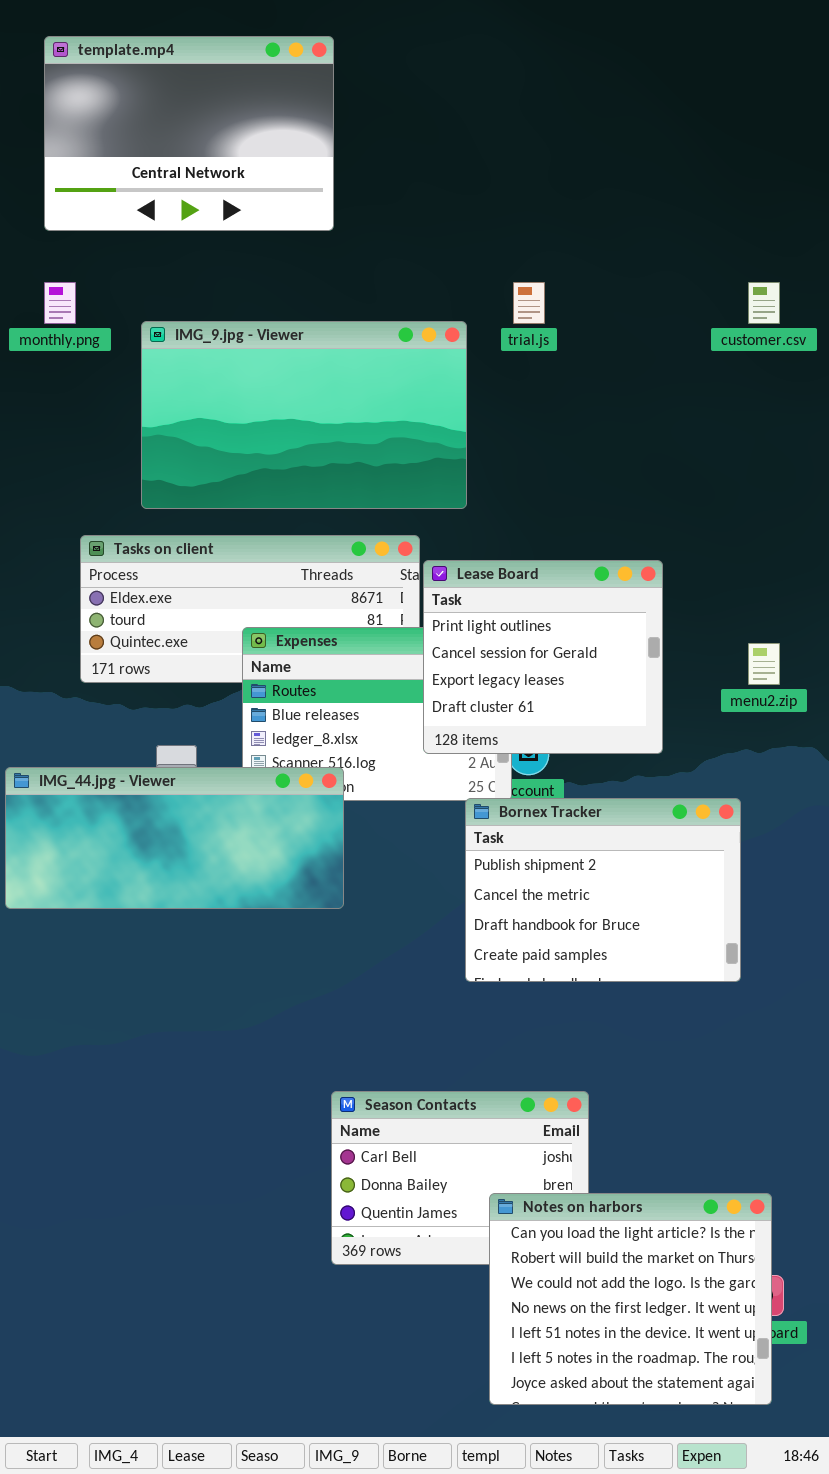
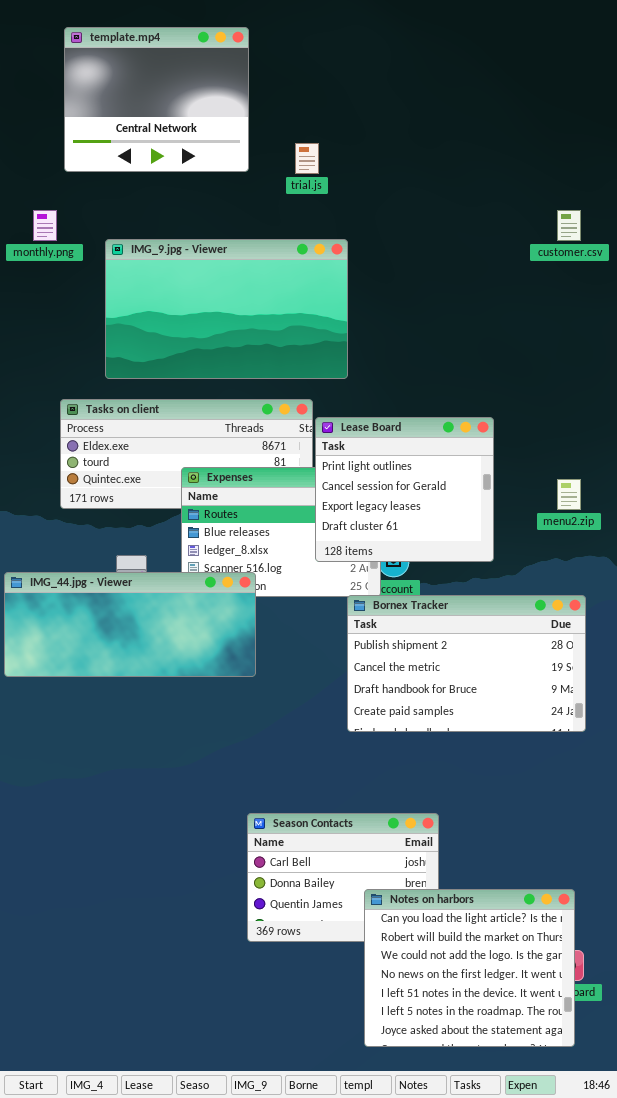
template.mp4: [44,36,334,231] -> [64,27,249,172], resized
trial.js: [513,282,545,324] -> [295,143,319,174], moved
Bornex Tracker: [465,798,741,982] -> [347,595,586,732], resized

